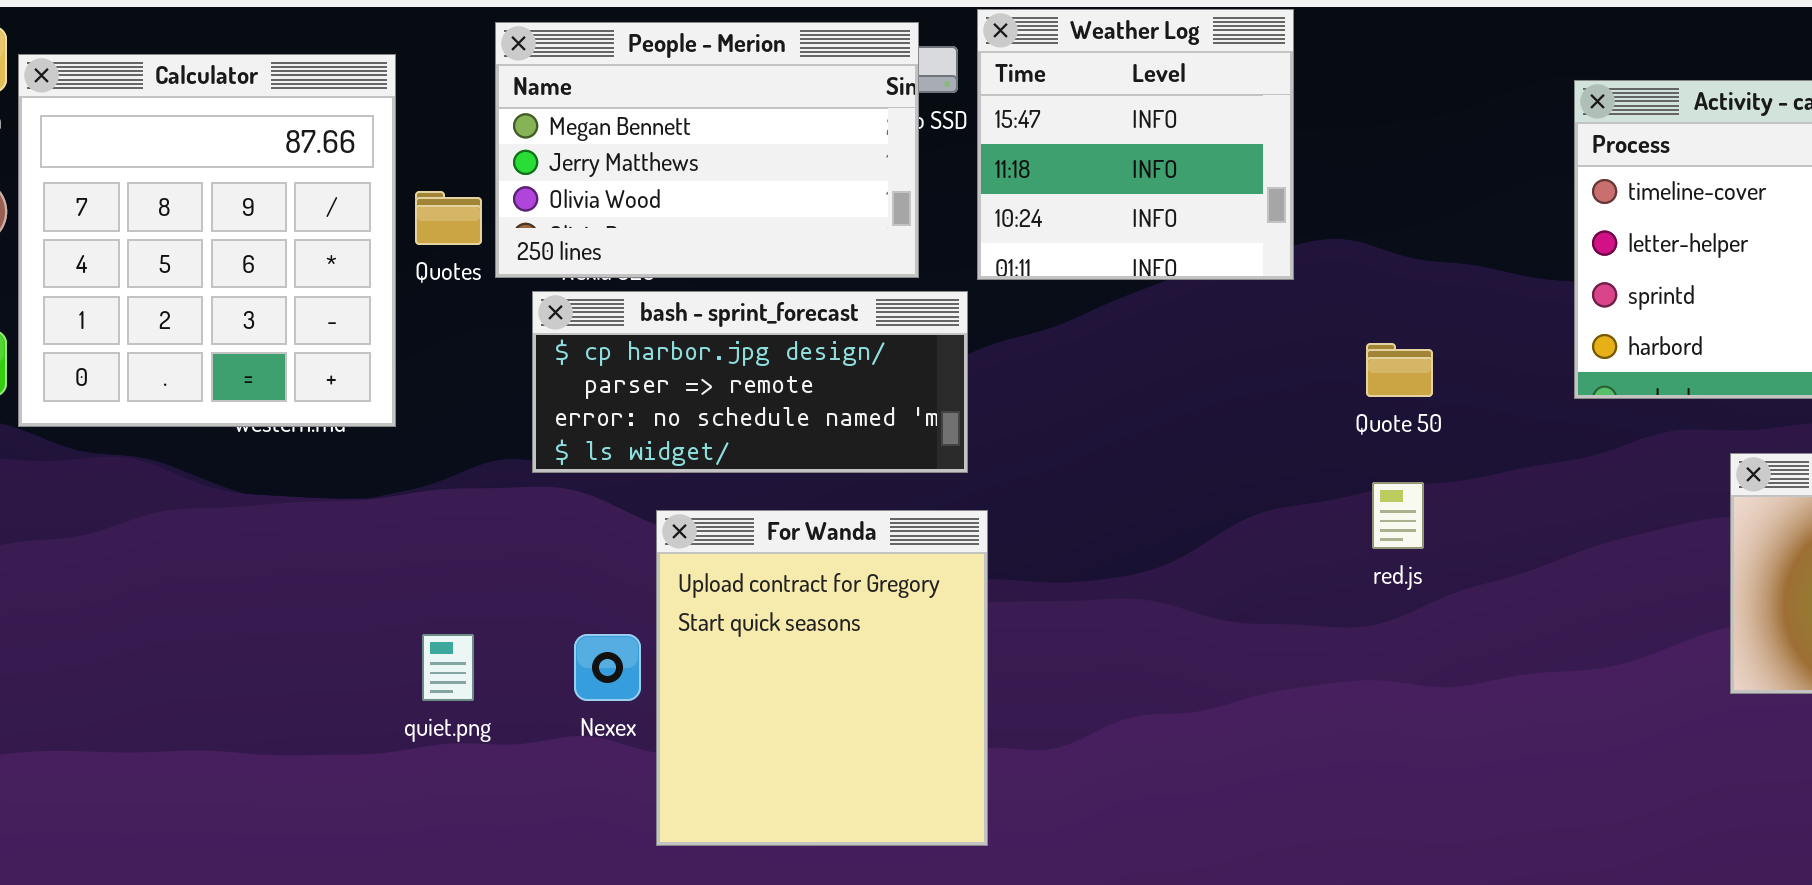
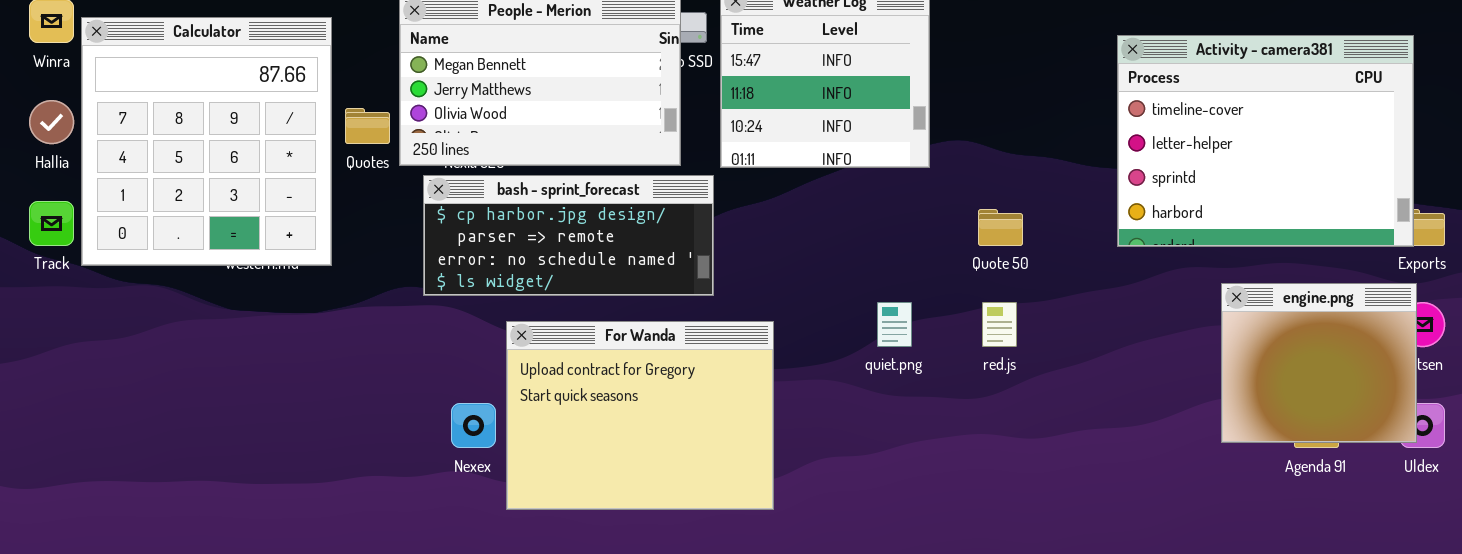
For Wanda: [656,510,988,846] -> [506,321,774,510], resized
quiet.png: [422,634,474,701] -> [877,302,912,347], moved

